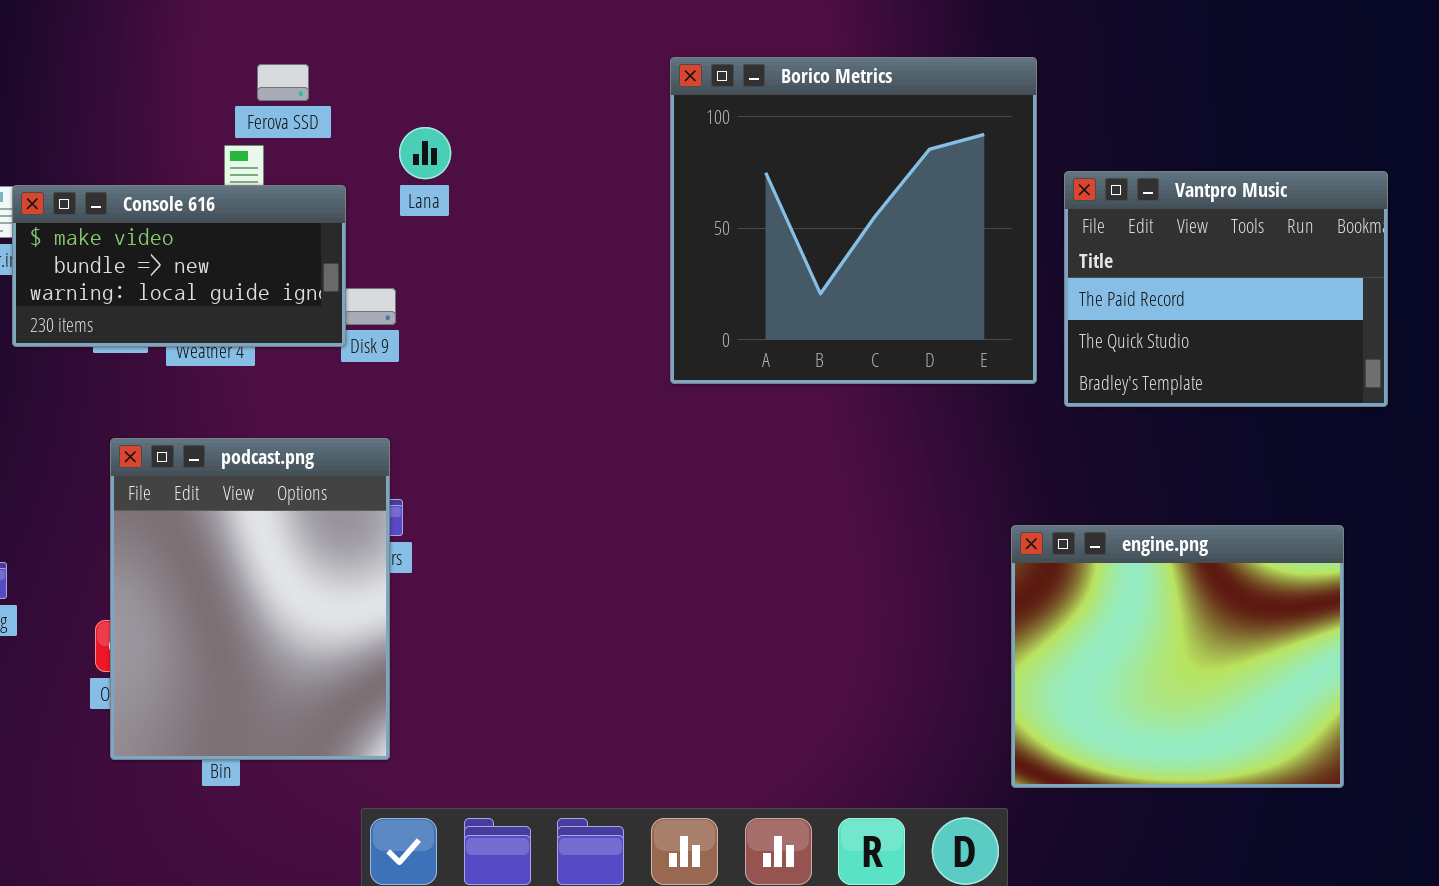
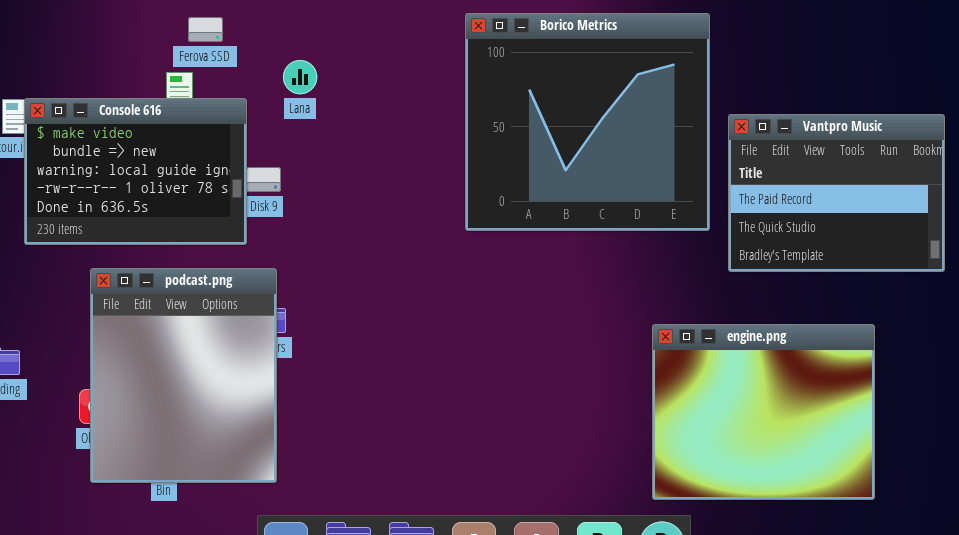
Vantpro Music: [1064,171,1388,407] -> [728,114,945,272], moved
Console 616: [12,185,346,347] -> [24,98,247,245], resized
engine.png: [1011,525,1344,788] -> [652,324,875,500], moved

